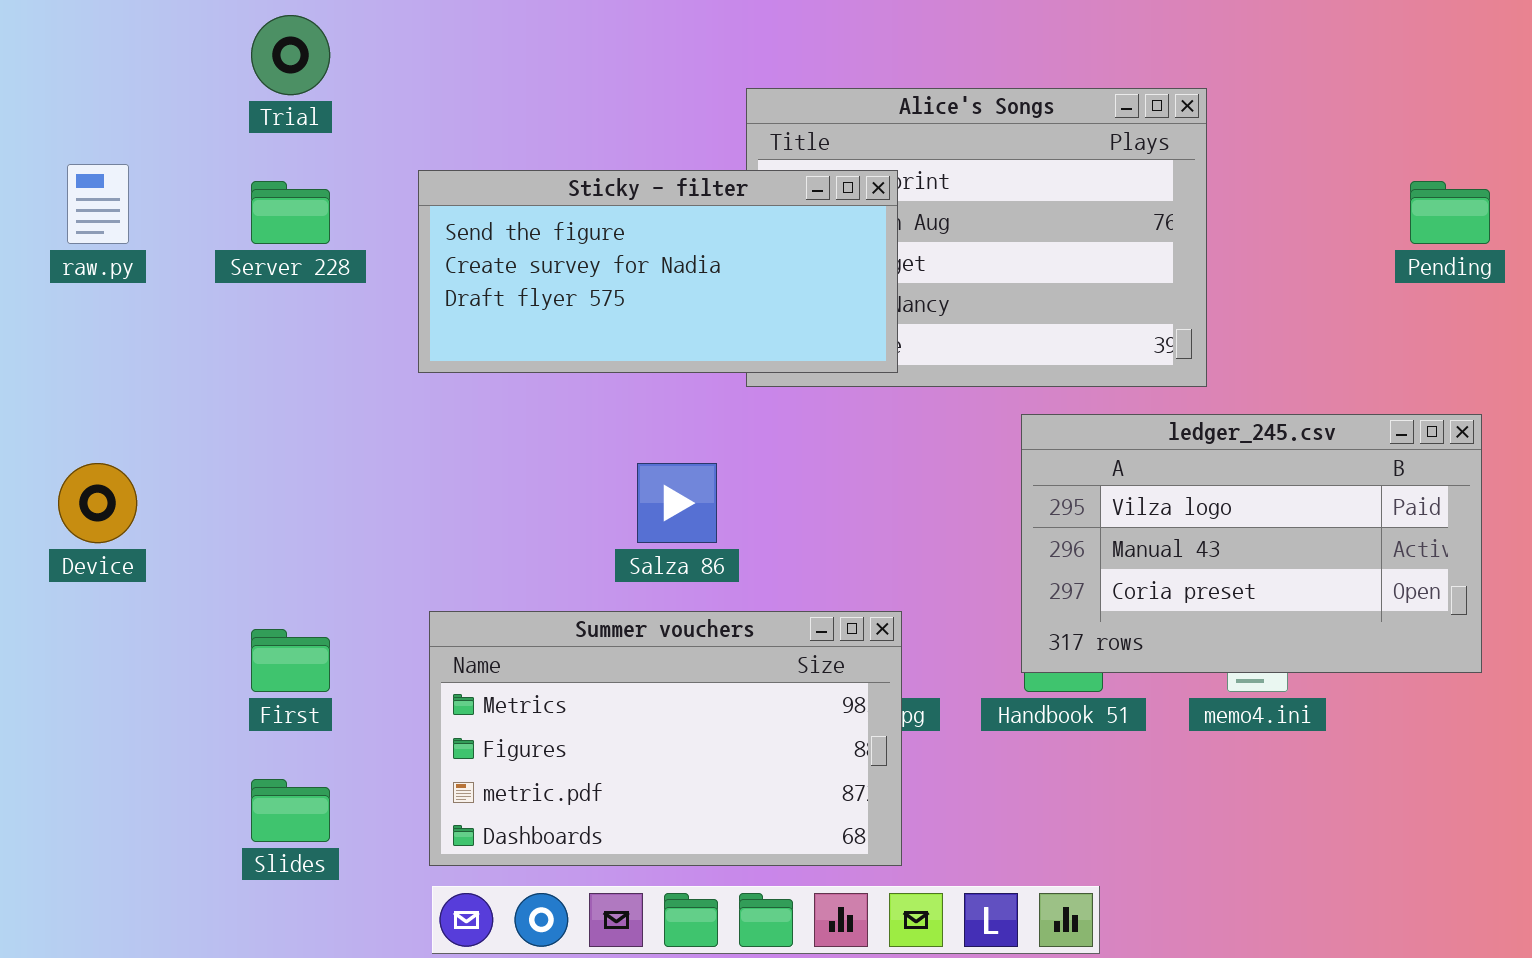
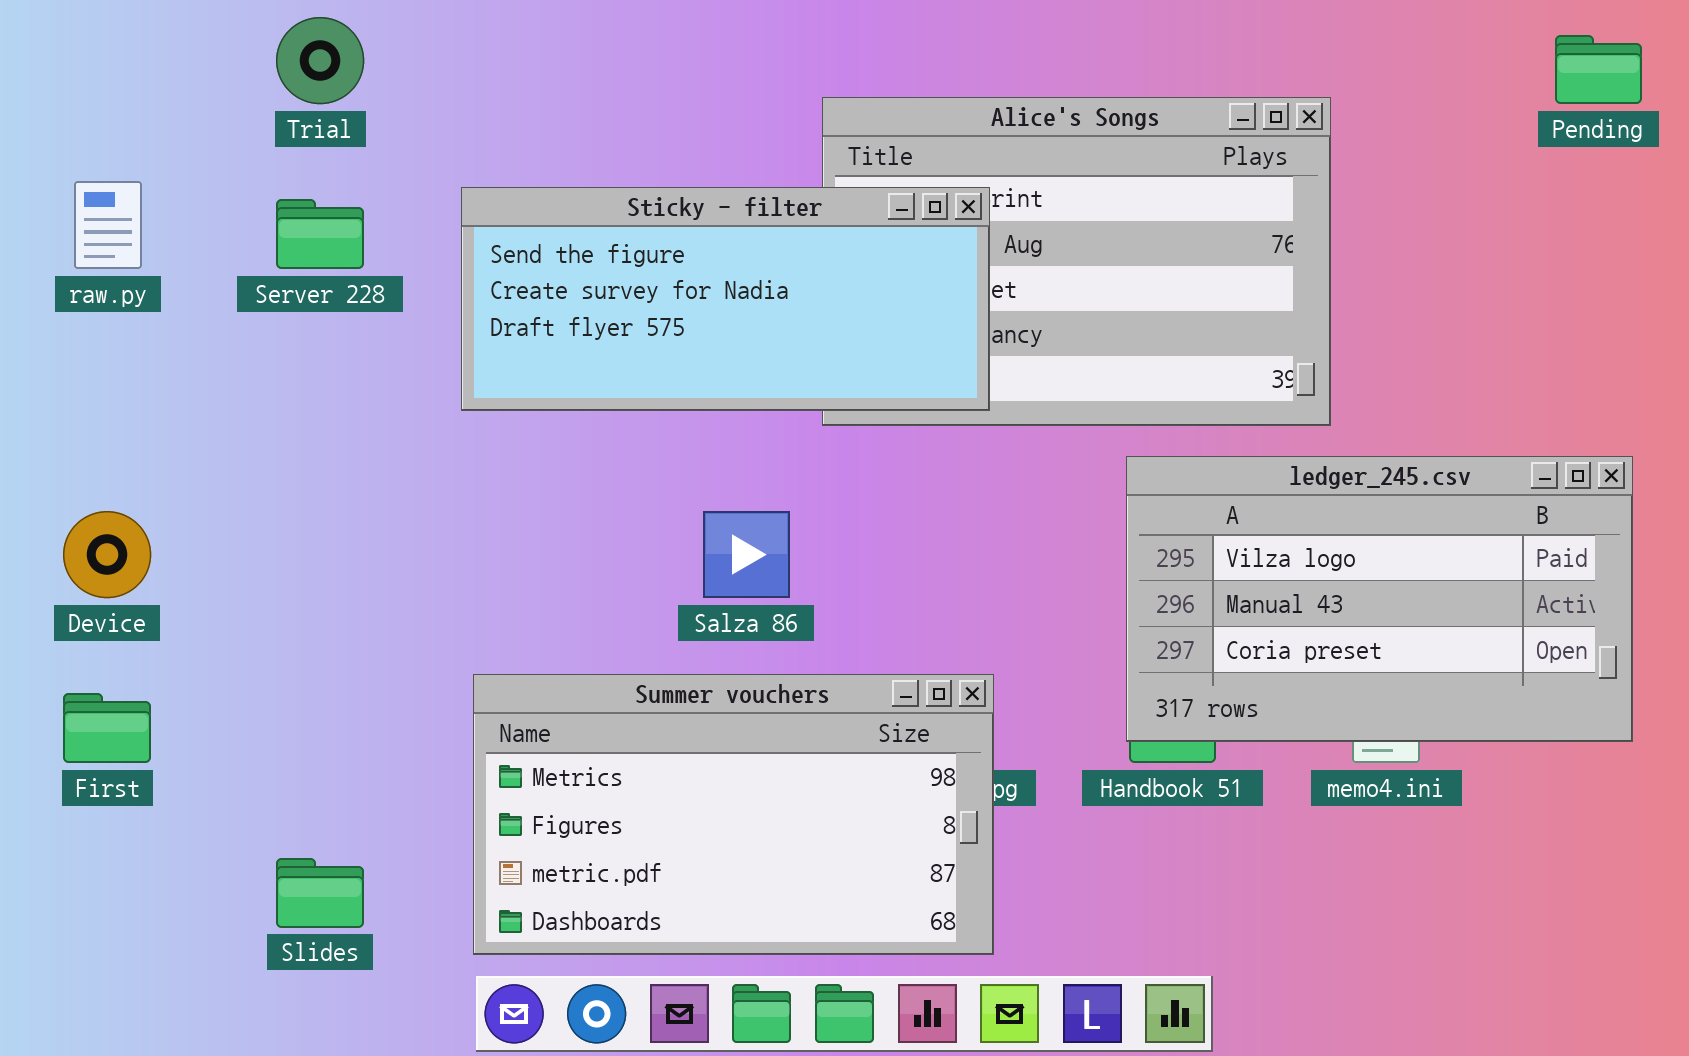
Pending: [1410,181,1490,244] -> [1555,35,1642,104], moved
First: [251,629,330,692] -> [63,693,151,763], moved

